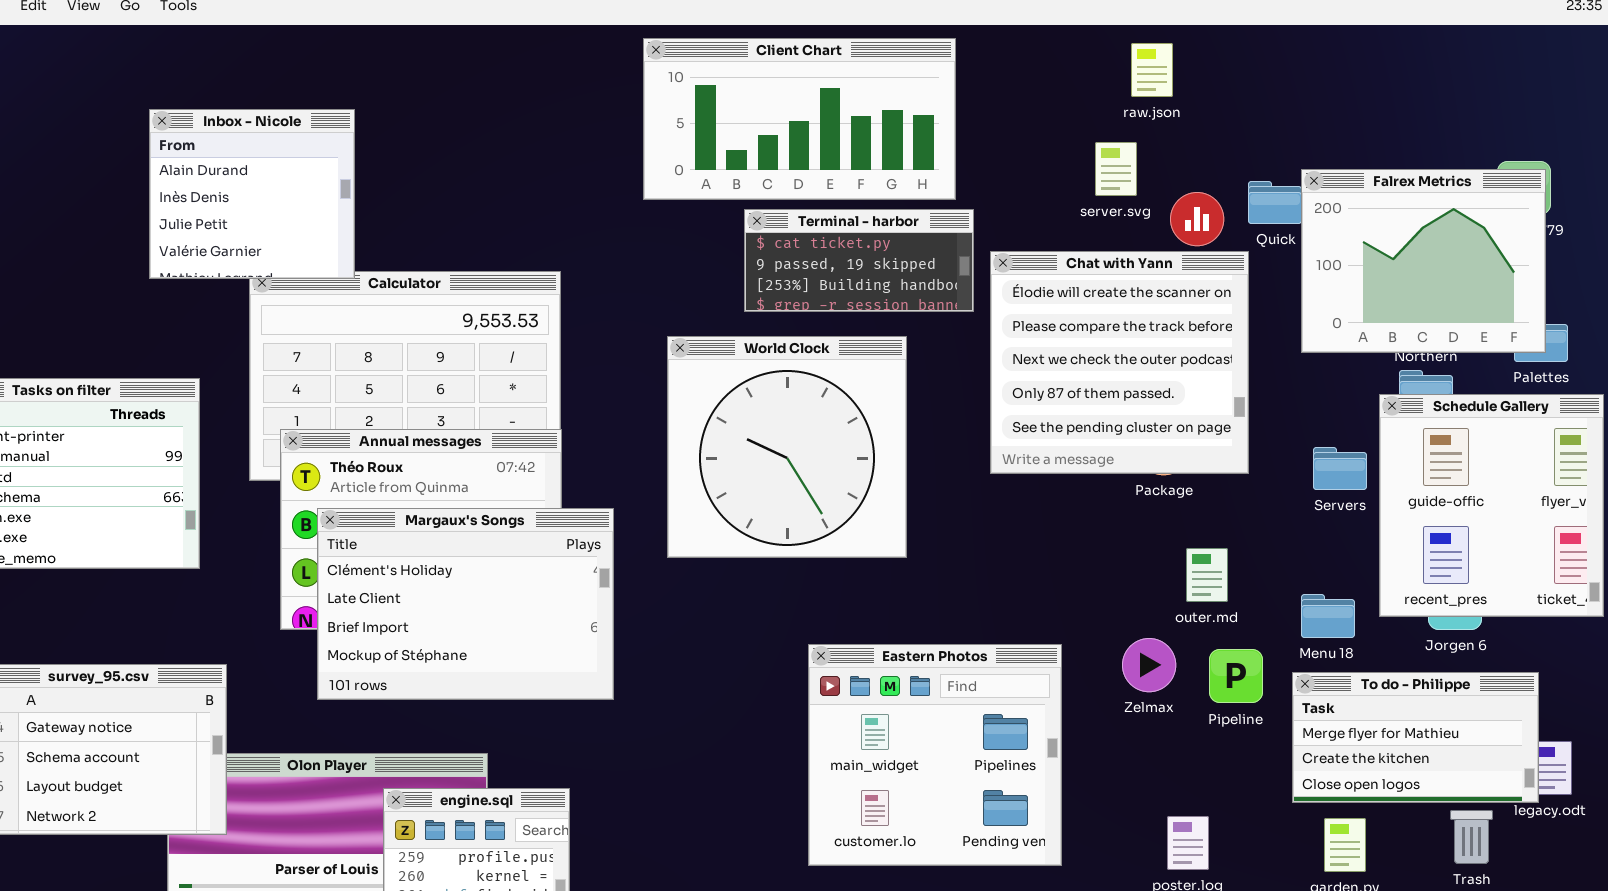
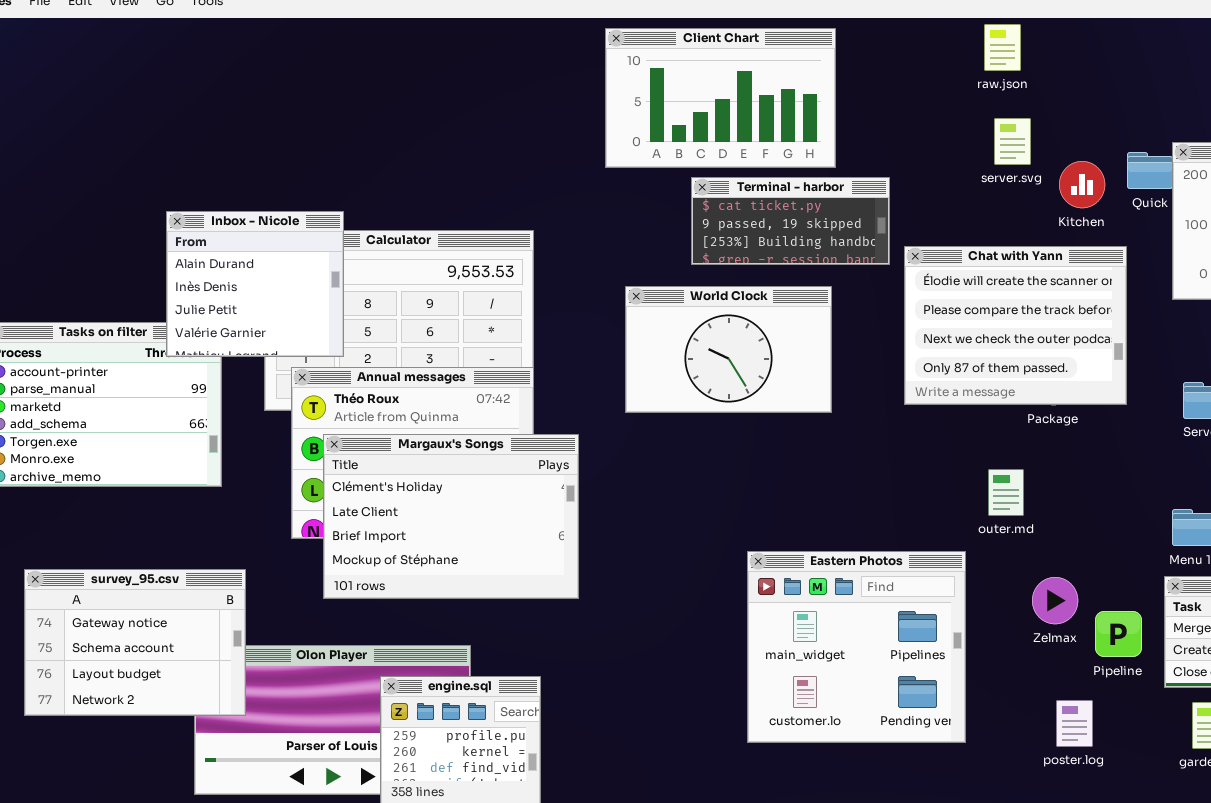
Client Chart: [643,38,956,200] -> [605,28,836,168], resized
raw.json: [1131,43,1173,97] -> [984,24,1021,71], moved
Inbox - Nicole: [149,109,355,279] -> [166,211,344,357], moved
Chat with Yann: [990,251,1249,474] -> [904,246,1127,405], resized
World Clock: [667,336,907,558] -> [625,286,832,413], resized
outer.md: [1186,548,1228,602] -> [988,469,1024,516], moved
Zelmax: [1122,638,1176,692] -> [1032,577,1078,624], moved
Pipeline: [1209,649,1263,703] -> [1095,611,1142,657], moved

